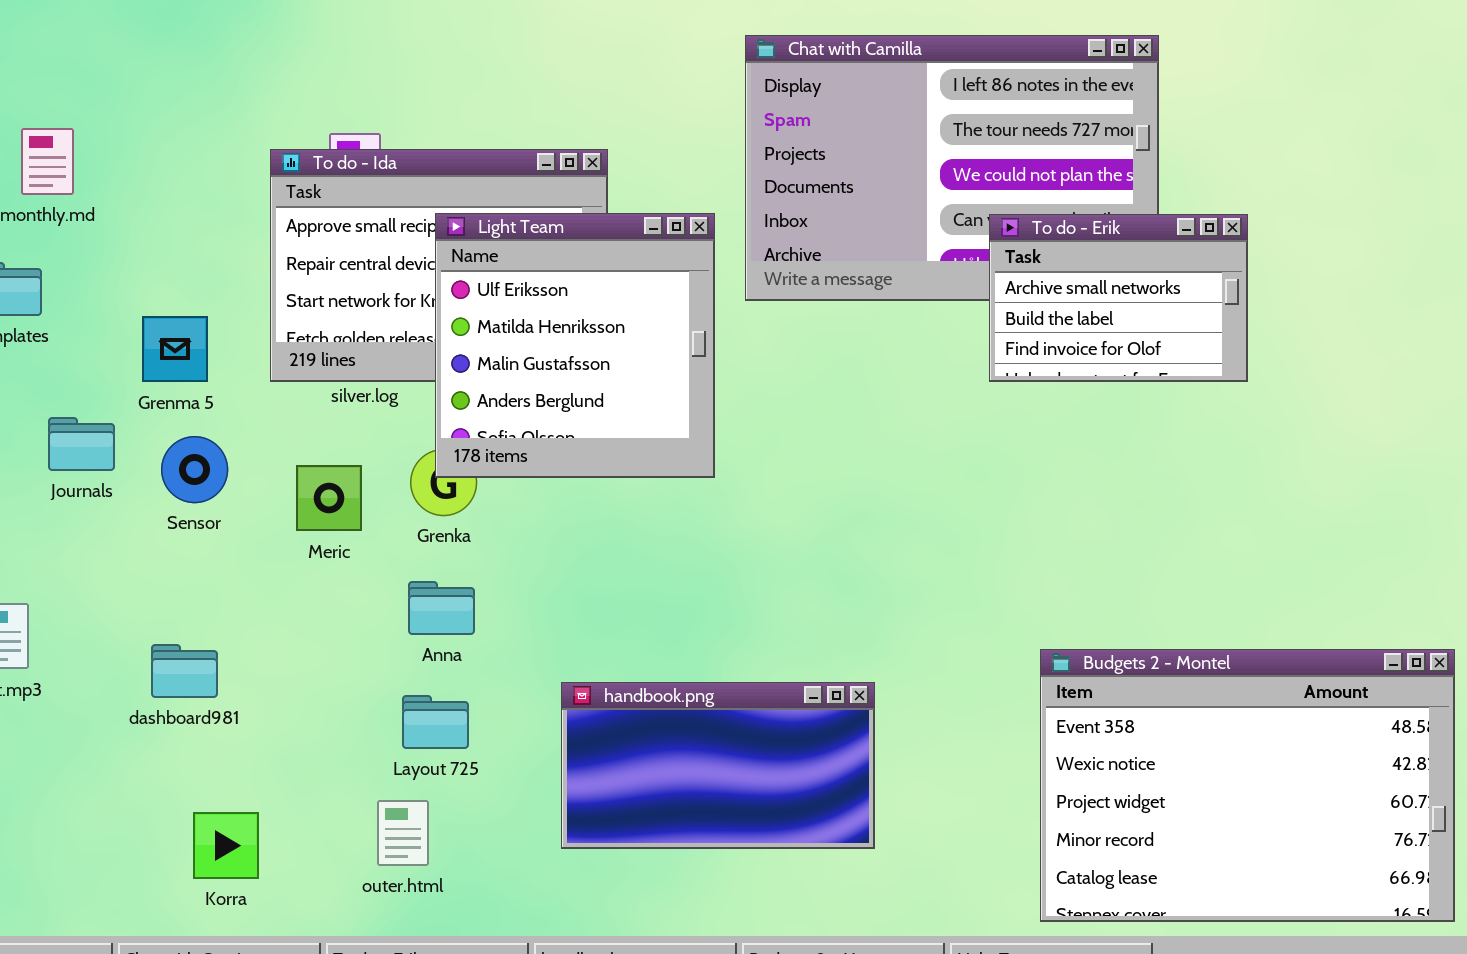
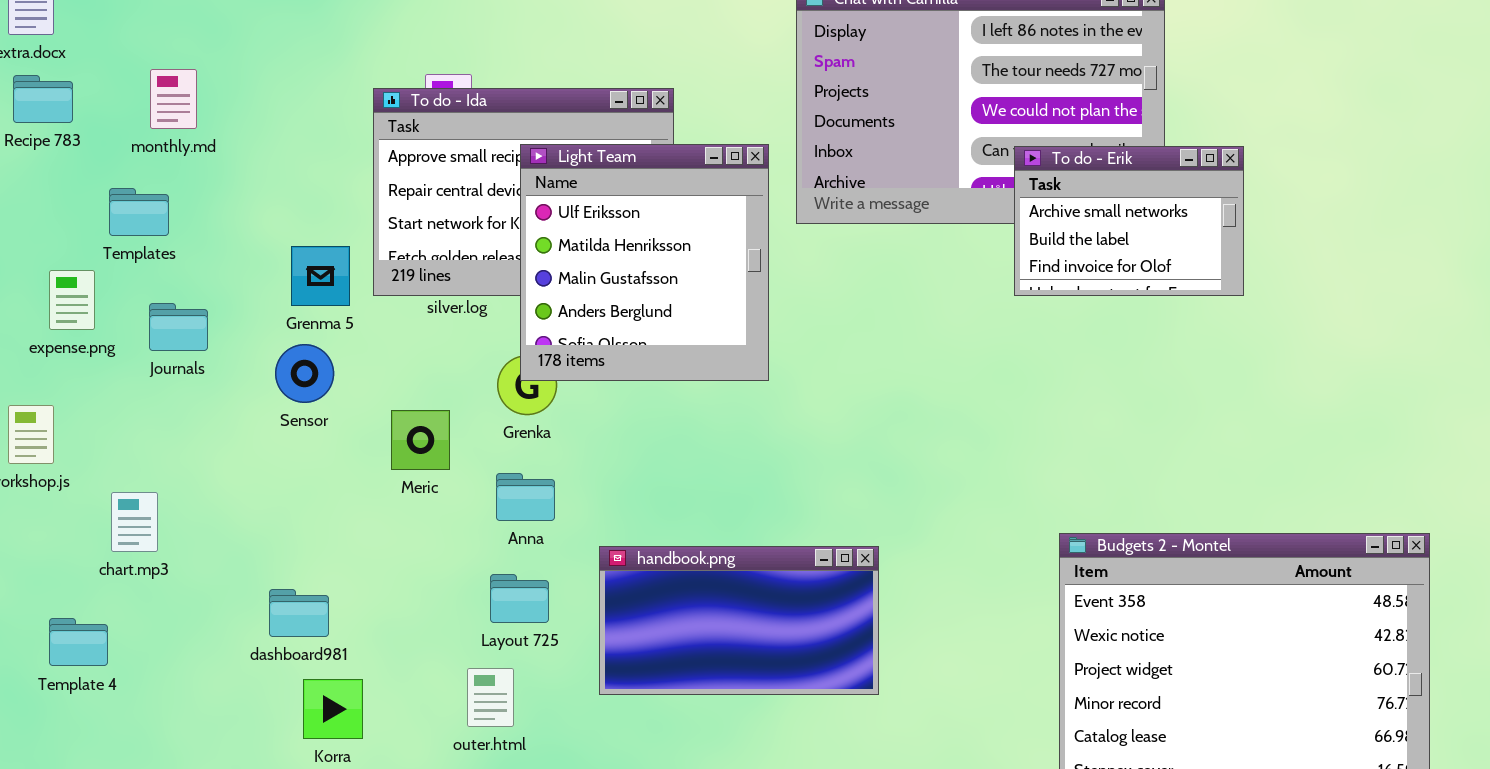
Grenma 5: [142,316,208,382] -> [291,246,350,306], moved
Journals: [48,417,115,471] -> [149,303,208,351], moved
Meric: [296,465,362,531] -> [391,410,450,470], moved
dashboard981: [151,644,218,698] -> [269,589,329,637], moved
handbook.png: [561,682,875,849] -> [599,546,879,695], moved

